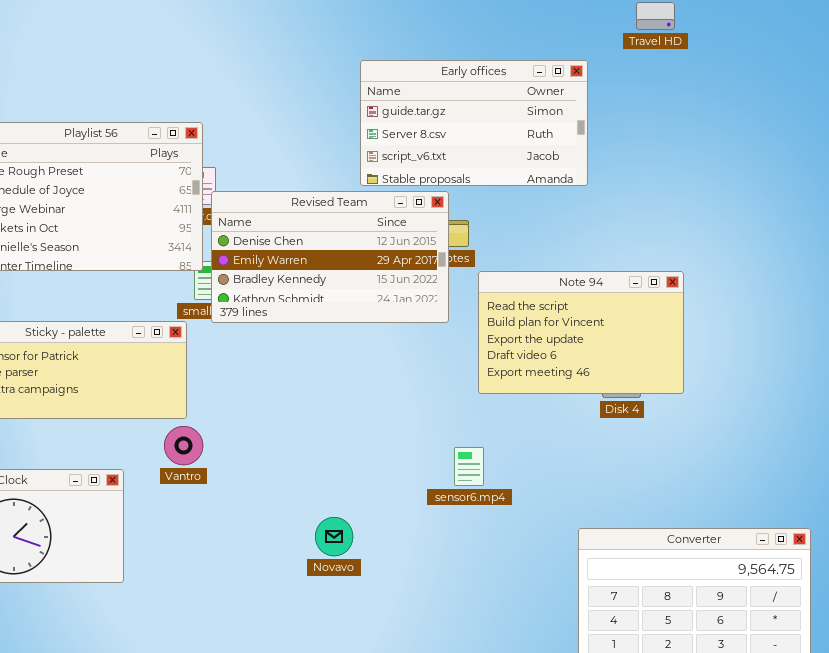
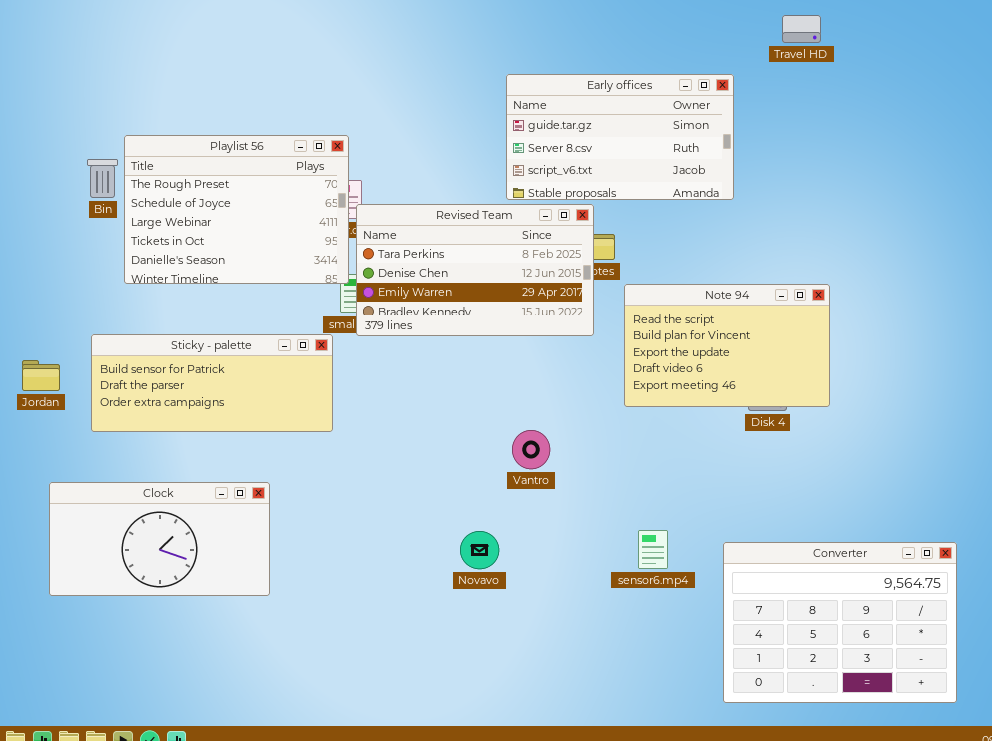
Revised Team: [211,191,449,323] -> [356,204,594,336], scrolled up 1 row
Vantro: [164,426,203,465] -> [512,430,550,469], moved
sensor6.mp4: [454,447,484,486] -> [638,530,668,569], moved

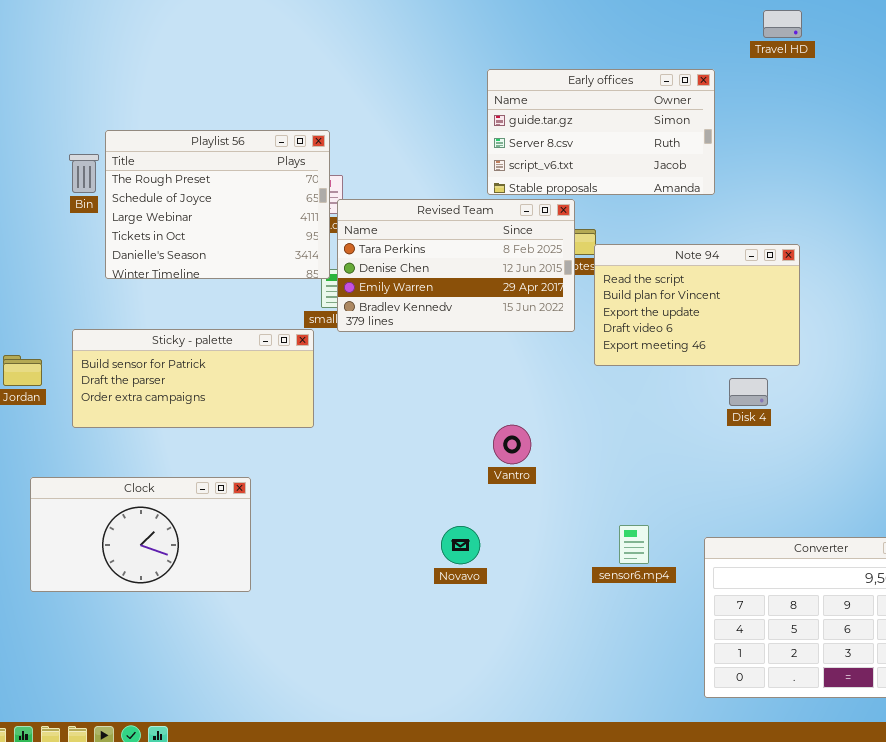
Note 94: [624,284,830,407] -> [594,244,800,366], moved

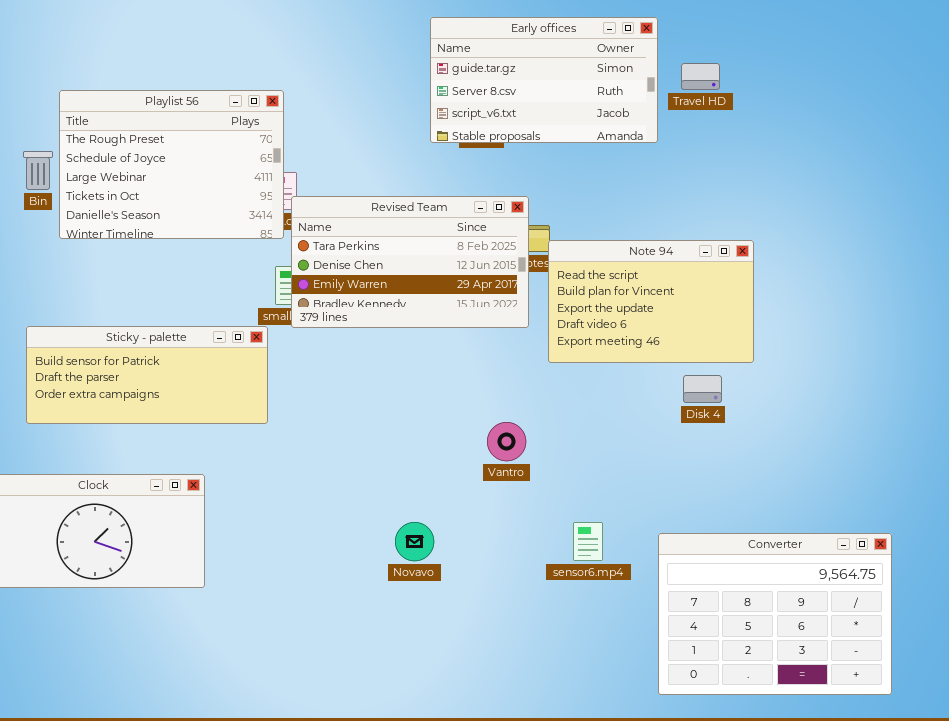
Travel HD: [763,10,802,38] -> [681,63,720,90], moved
Early offices: [487,69,715,195] -> [430,17,658,143], moved
Playlist 56: [105,130,330,279] -> [59,90,284,239], moved
Vantro: [493,425,531,464] -> [487,422,526,461], moved

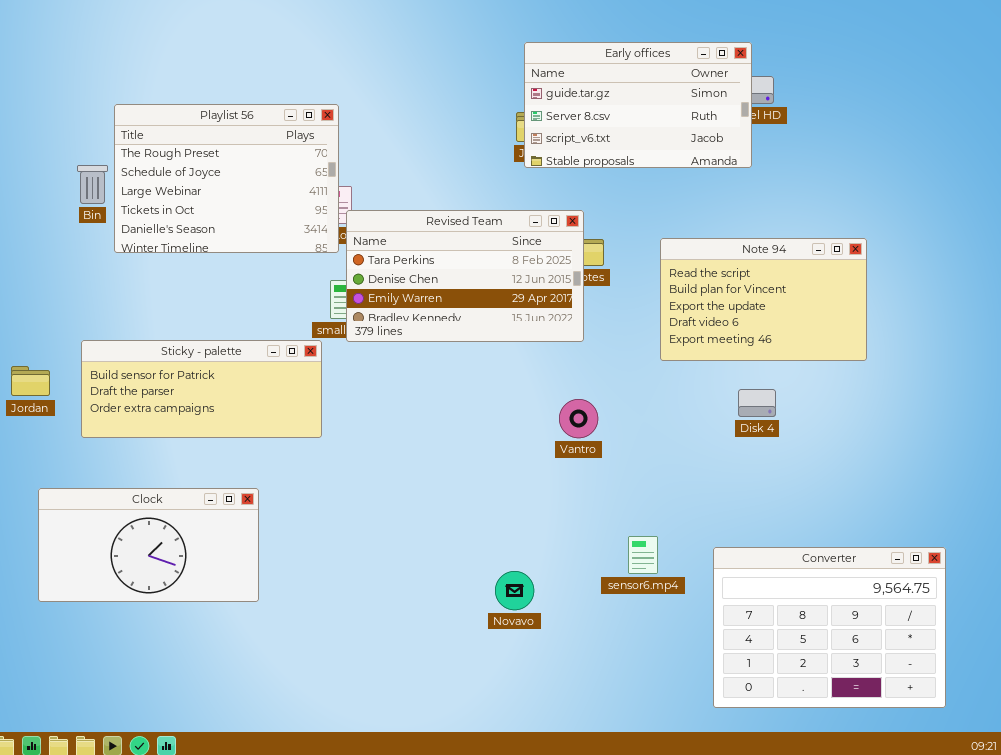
Early offices: [430,17,658,143] -> [524,42,752,168], moved
Note 94: [548,240,754,363] -> [660,238,867,361], moved
Vantro: [487,422,526,461] -> [559,399,598,438], moved
Novavo: [395,522,434,561] -> [495,571,534,610], moved

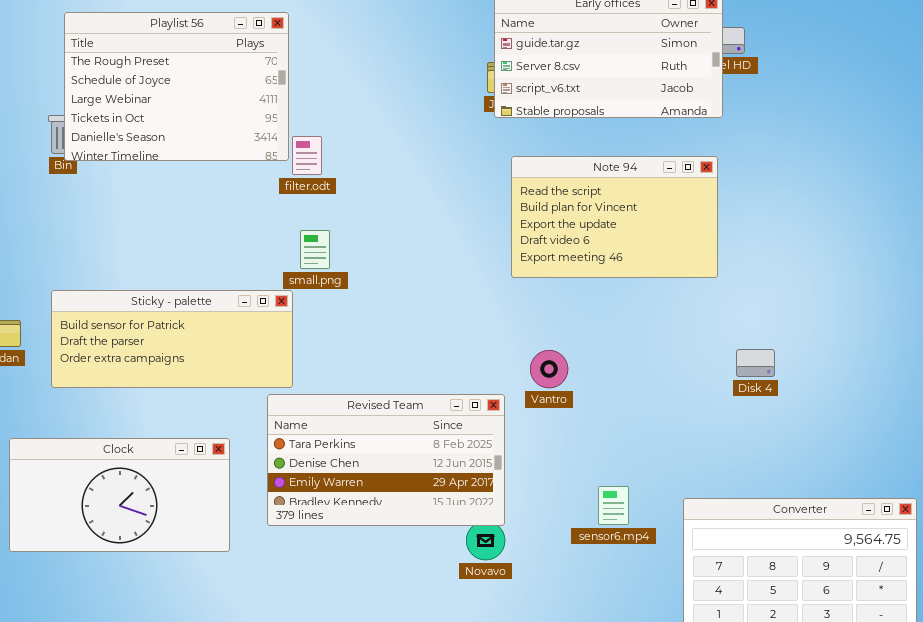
Playlist 56: [114,104,339,253] -> [64,12,289,161], moved
Revised Team: [346,210,584,342] -> [267,394,505,526], moved
Note 94: [660,238,867,361] -> [511,156,718,278], moved
Disk 4: [738,389,776,417] -> [736,349,775,377], moved

